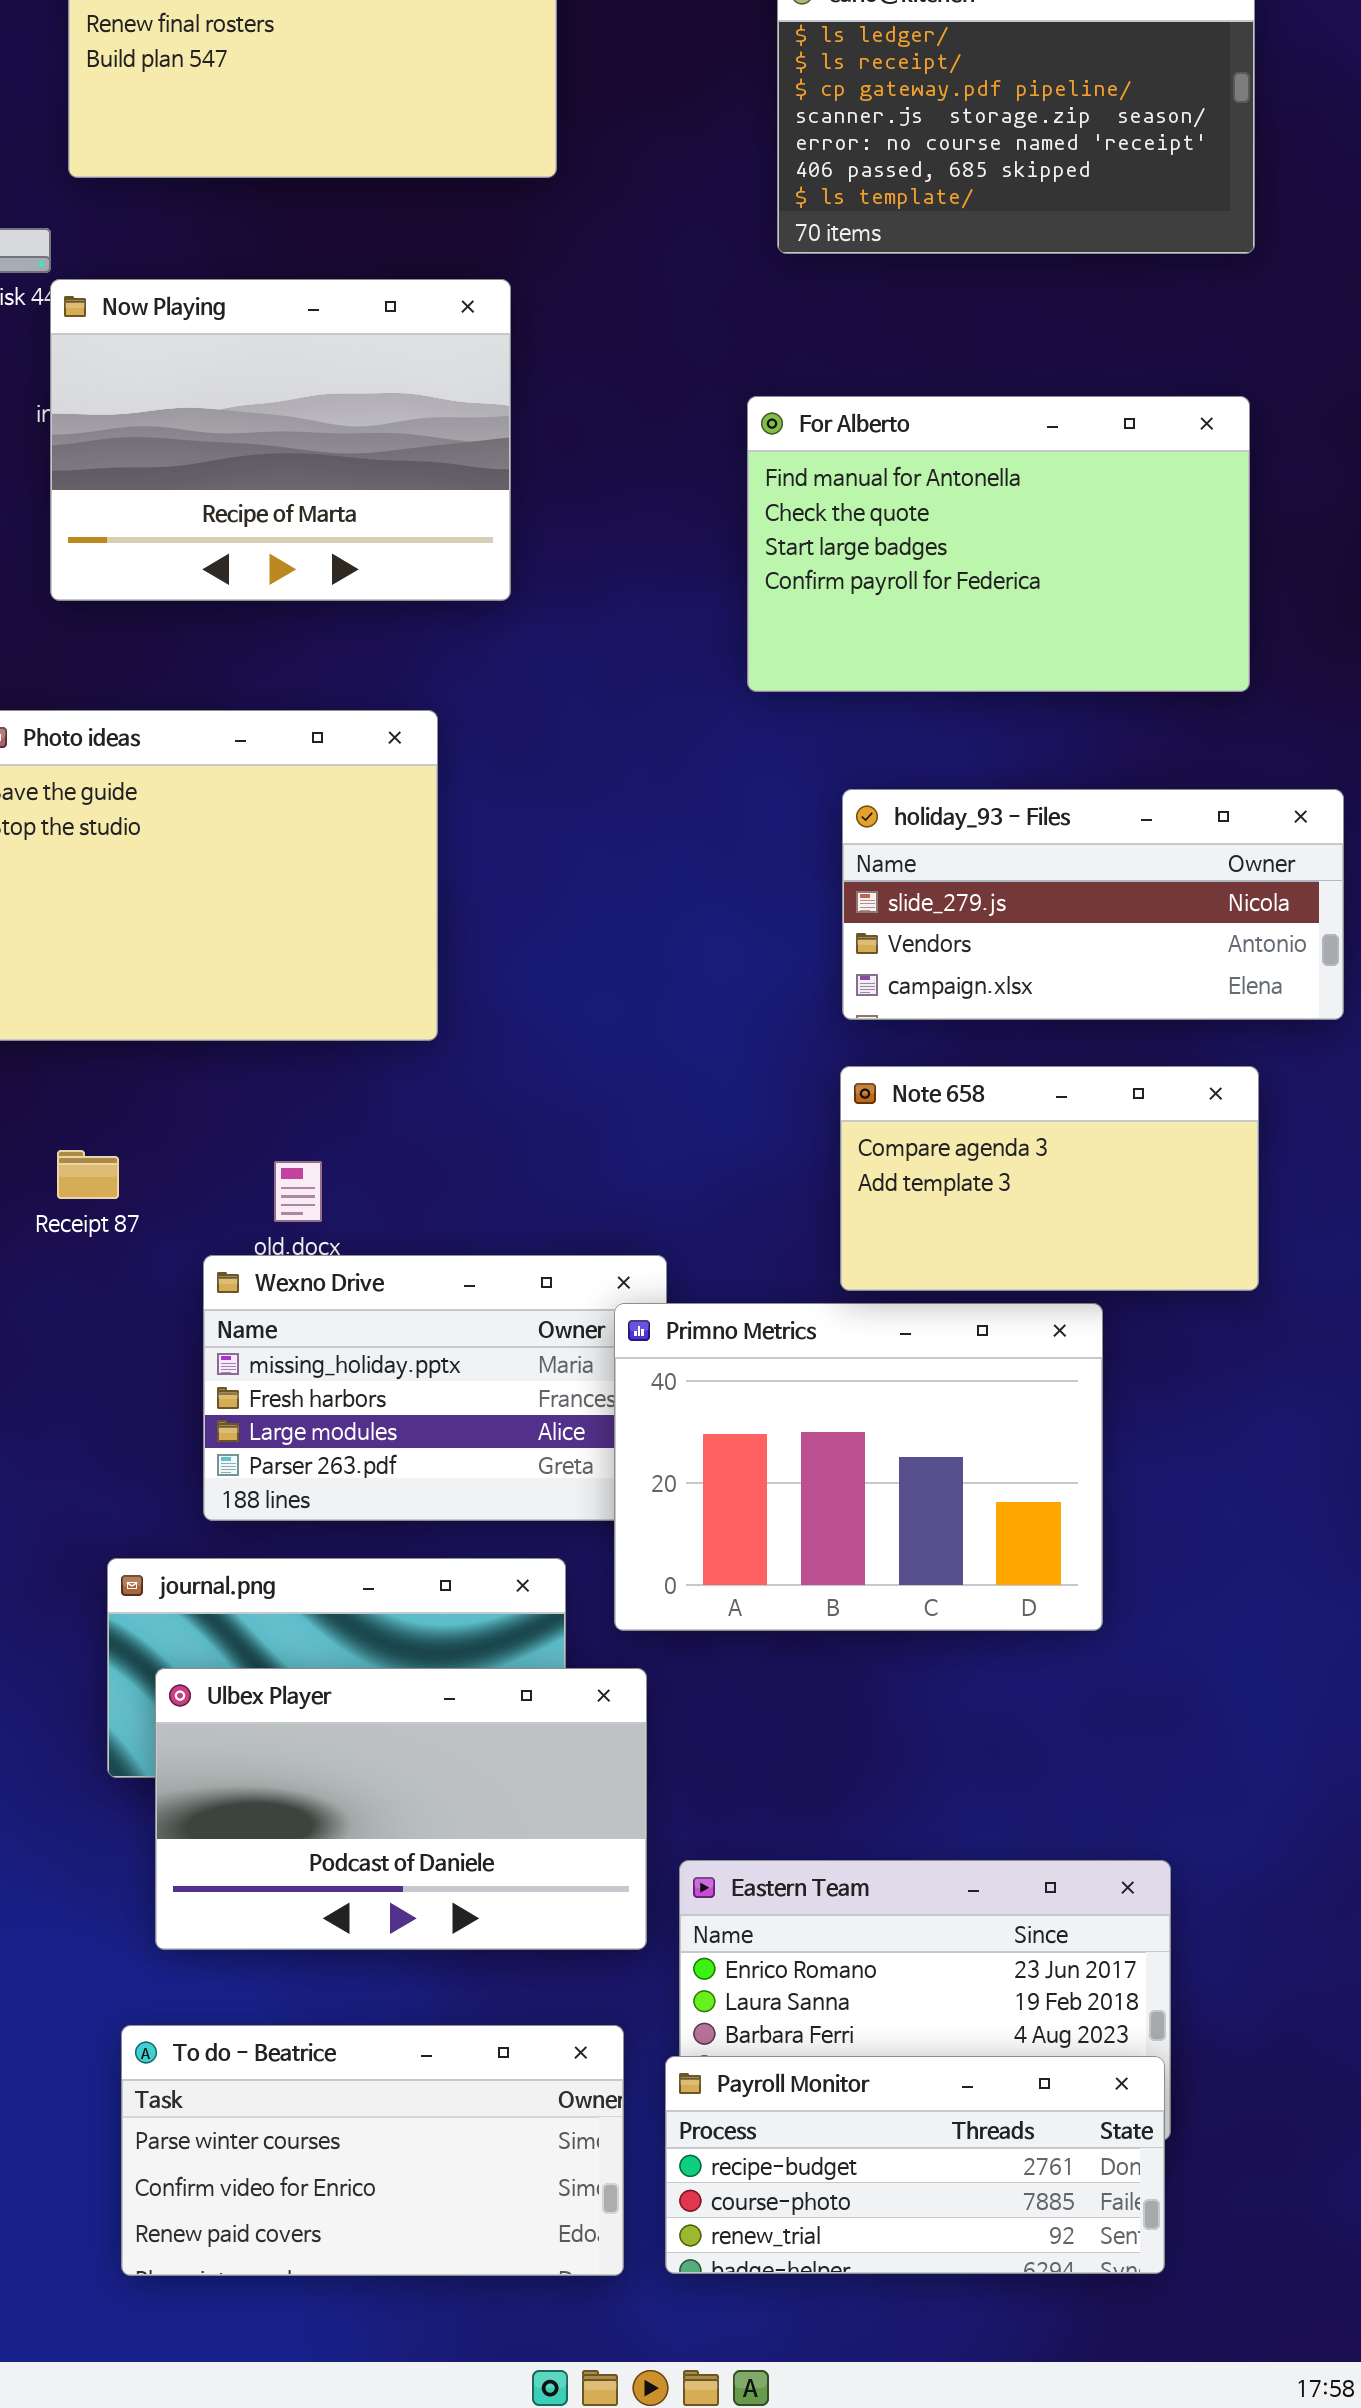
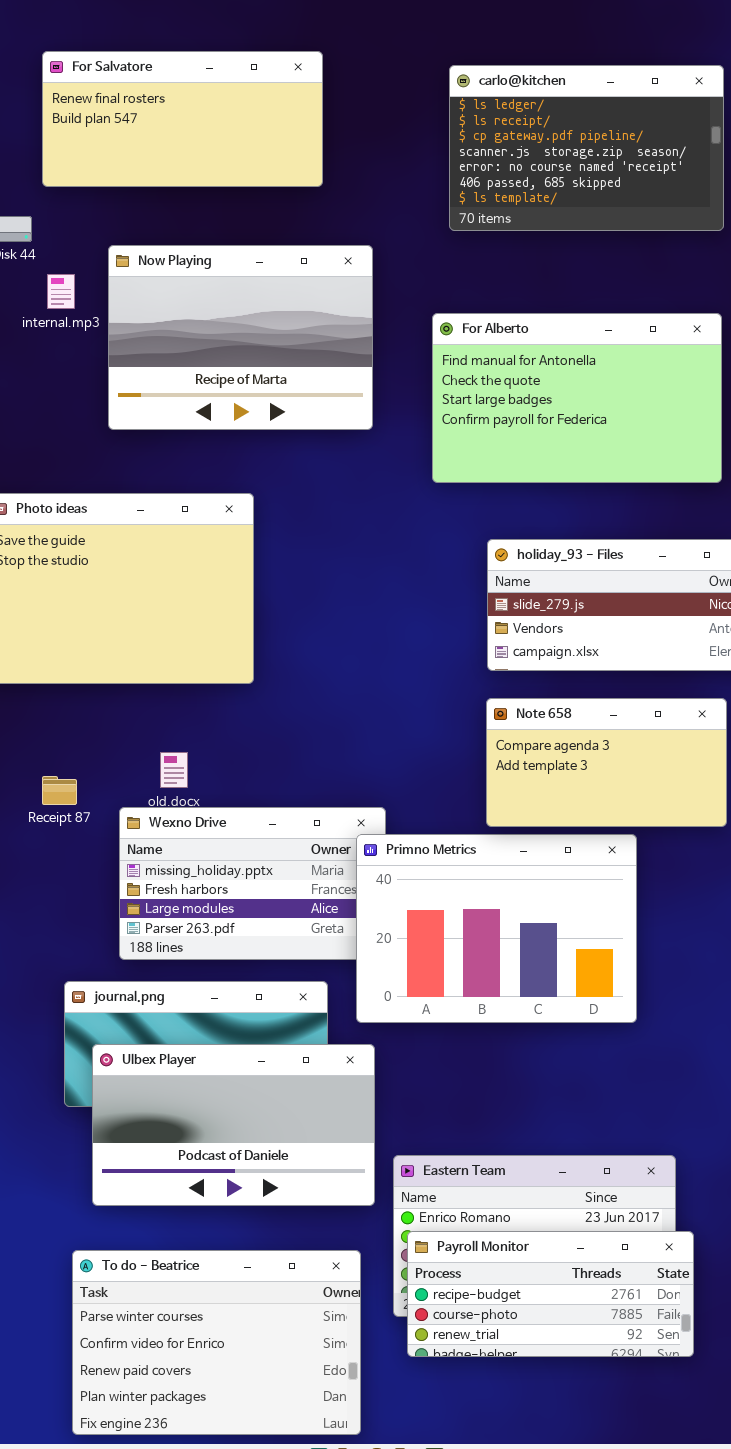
Now Playing: [50,279,511,601] -> [108,245,373,430], moved
Receipt 87: [57,1150,119,1199] -> [42,776,77,805], moved
To do - Beatrice: [121,2025,624,2276] -> [72,1250,361,1435], resized
Payroll Monitor: [665,2056,1165,2274] -> [407,1231,694,1357], moved

